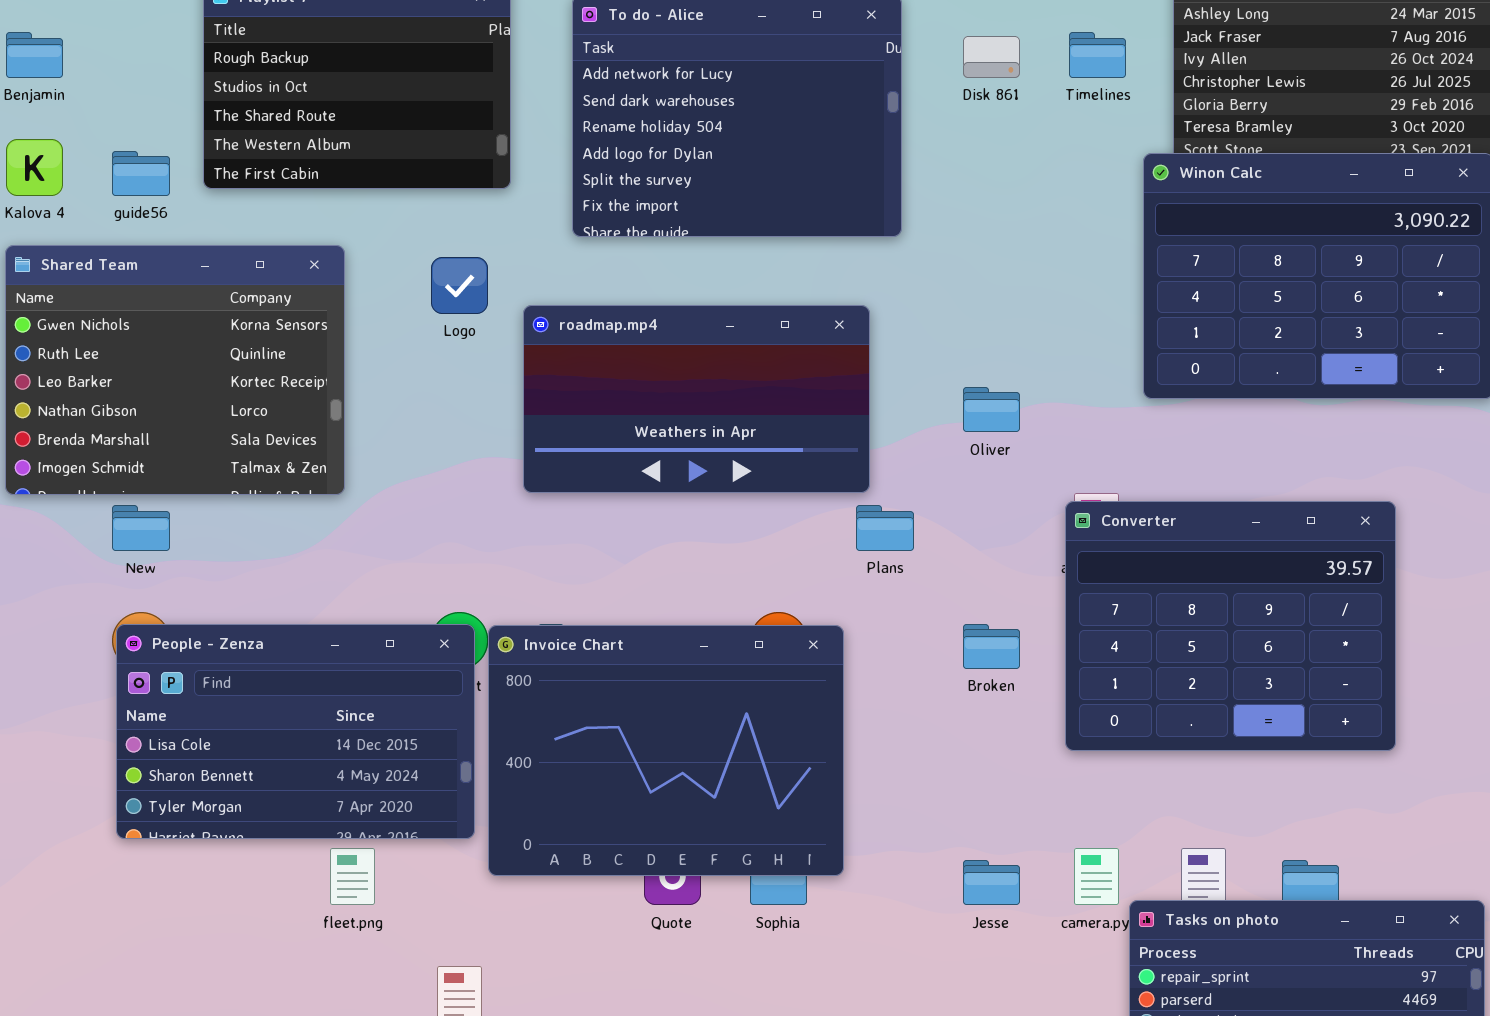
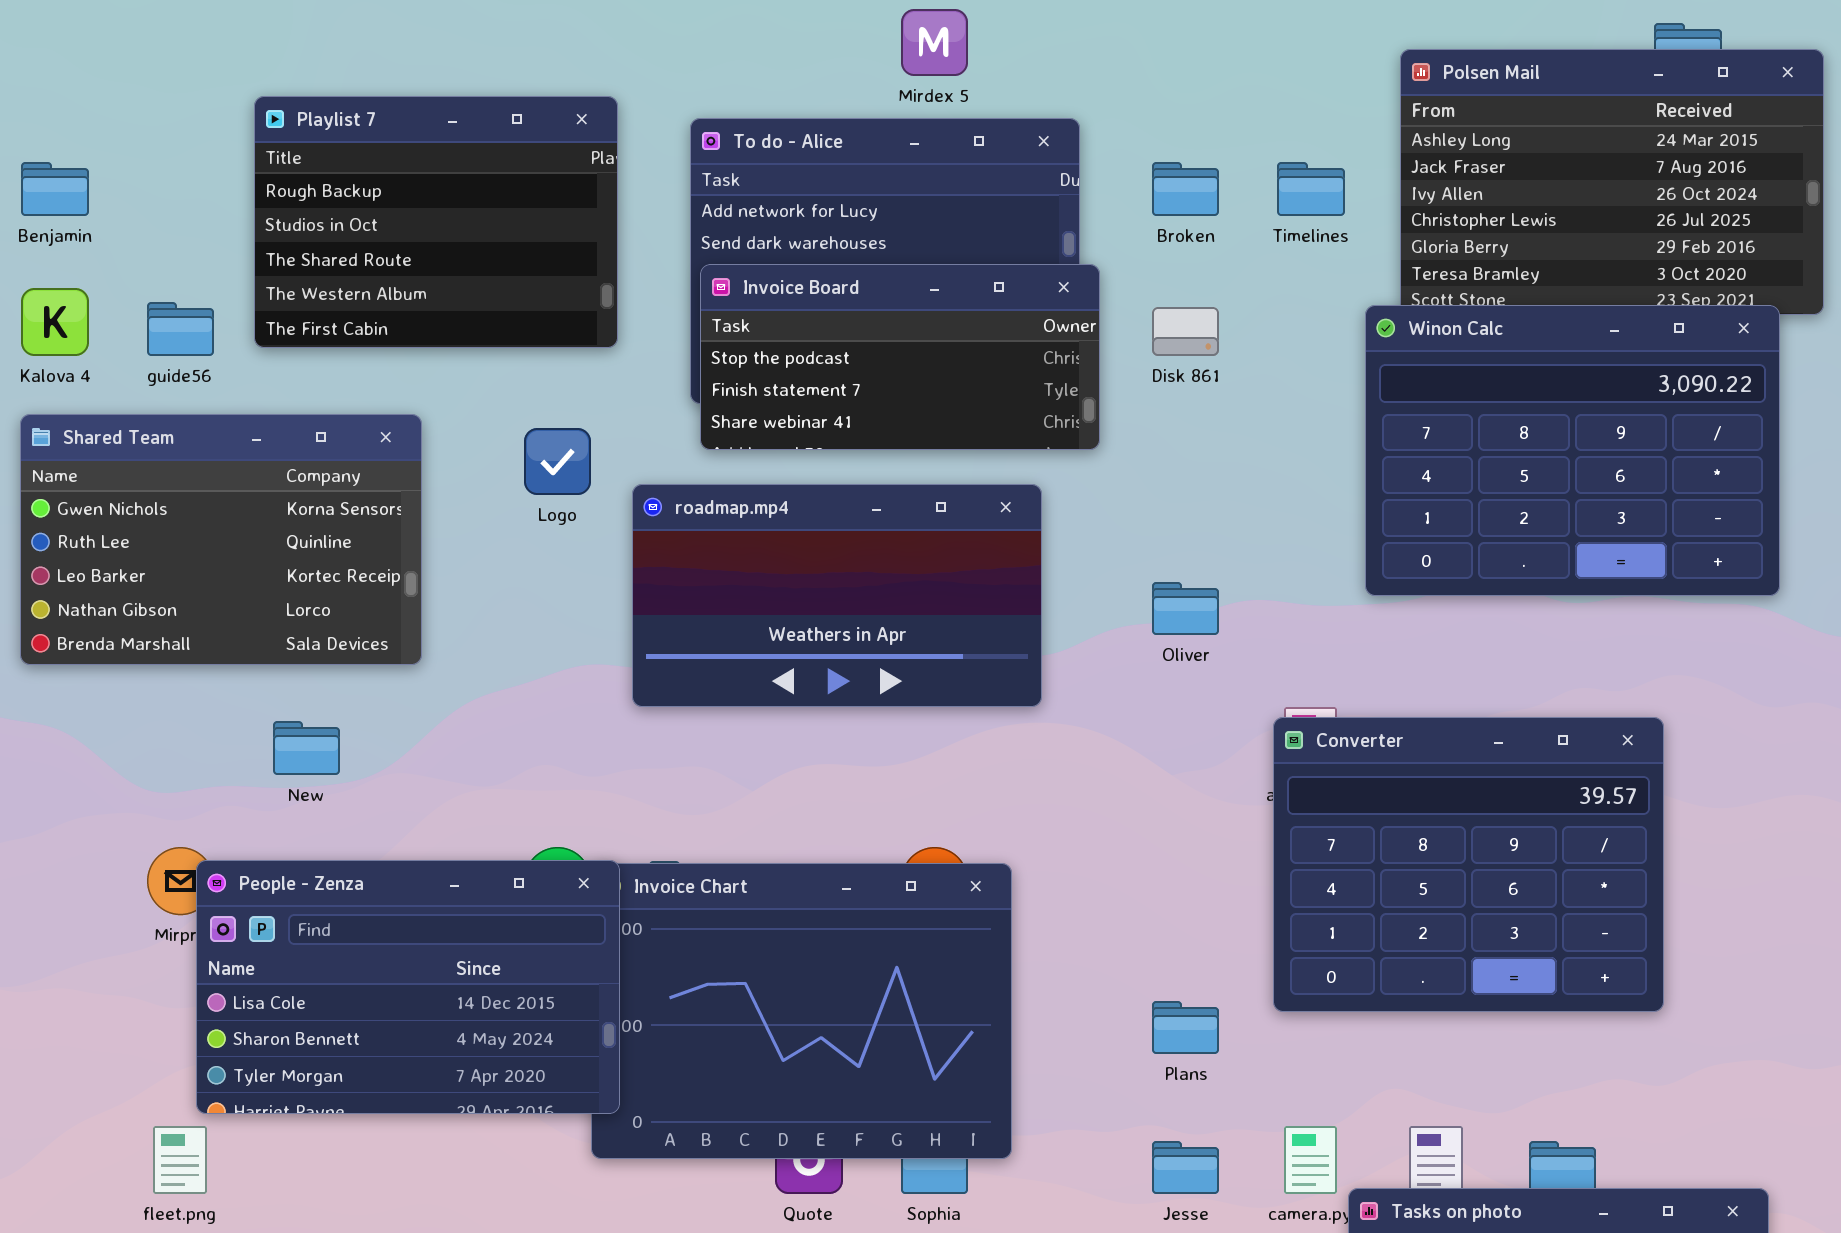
Disk 861: [963,36,1020,78] -> [1152,307,1219,356], moved
Invoice Board: none -> [700,264,1100,450], opened
Shared Team: [5,245,345,495] -> [20,414,422,665], resized
New: [112,505,170,551] -> [273,721,340,775], moved
Plans: [856,505,914,551] -> [1152,1001,1219,1054], moved
People - Zenza: [116,624,475,839] -> [196,860,620,1114], moved
Broken: [963,624,1020,669] -> [1152,162,1219,216], moved
fleet.png: [330,848,375,905] -> [153,1126,207,1194], moved

